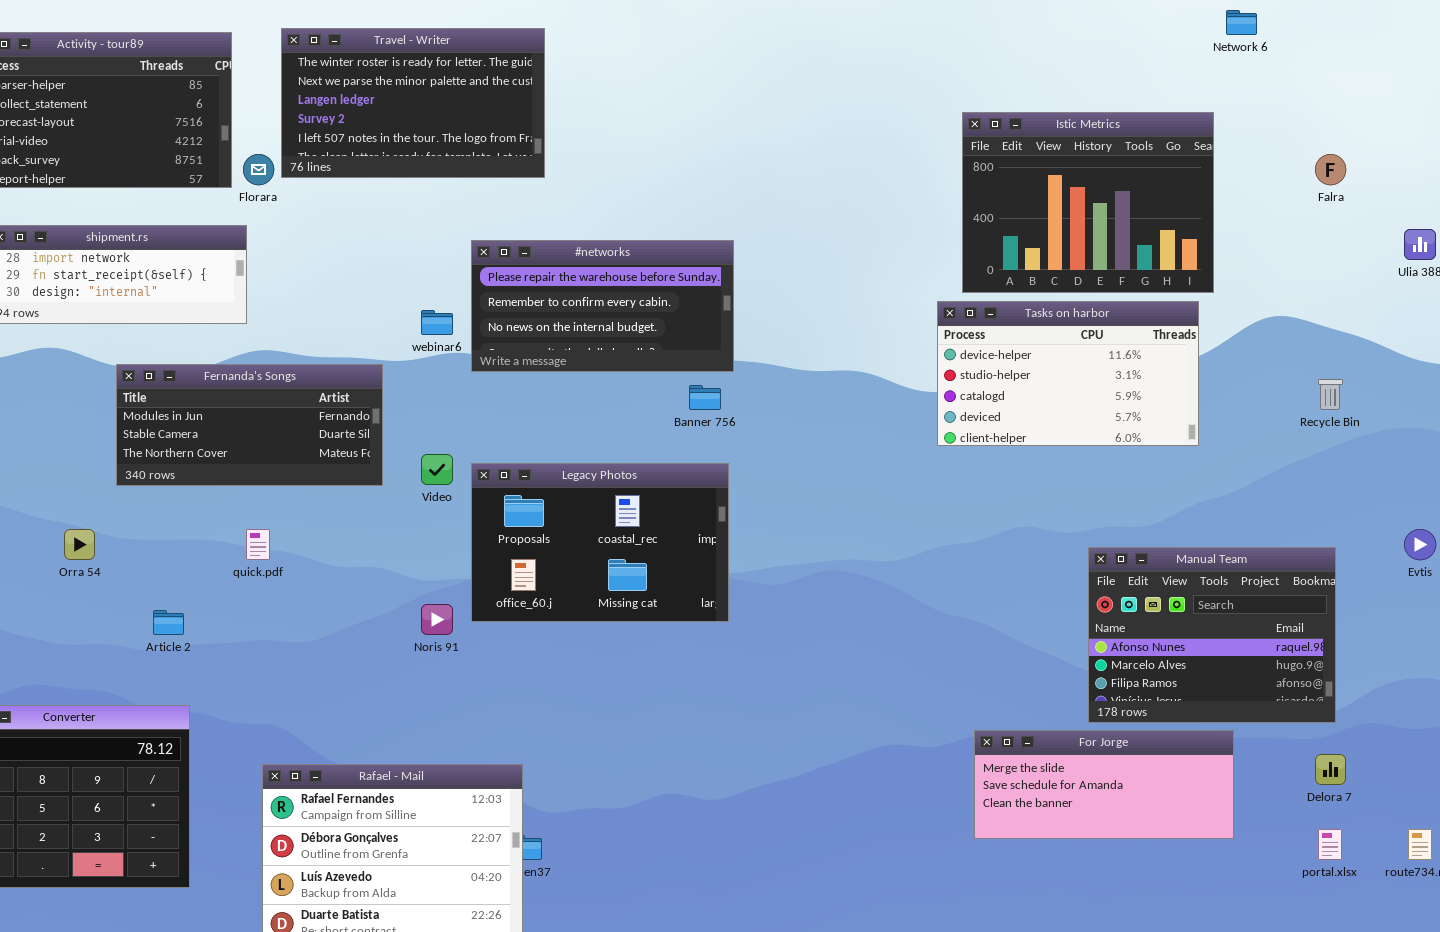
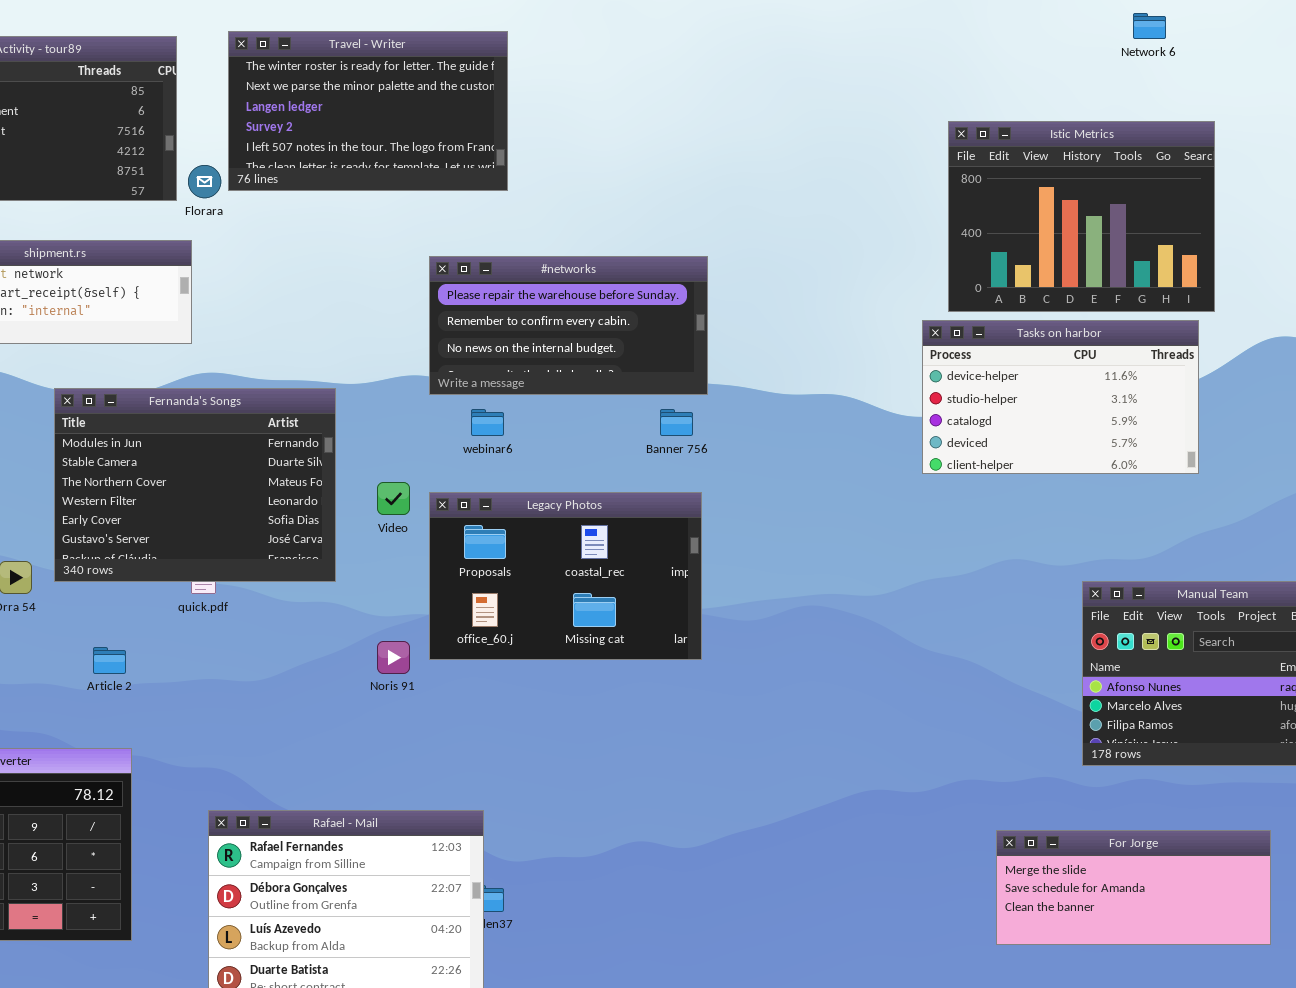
Network 6: [1226,10,1257,35] -> [1133,13,1166,39], moved
webinar6: [421,310,453,335] -> [471,409,504,436], moved
Fernanda's Songs: [116,364,383,486] -> [54,388,336,582], resized
For Jorge: [974,730,1234,839] -> [996,830,1271,945], moved

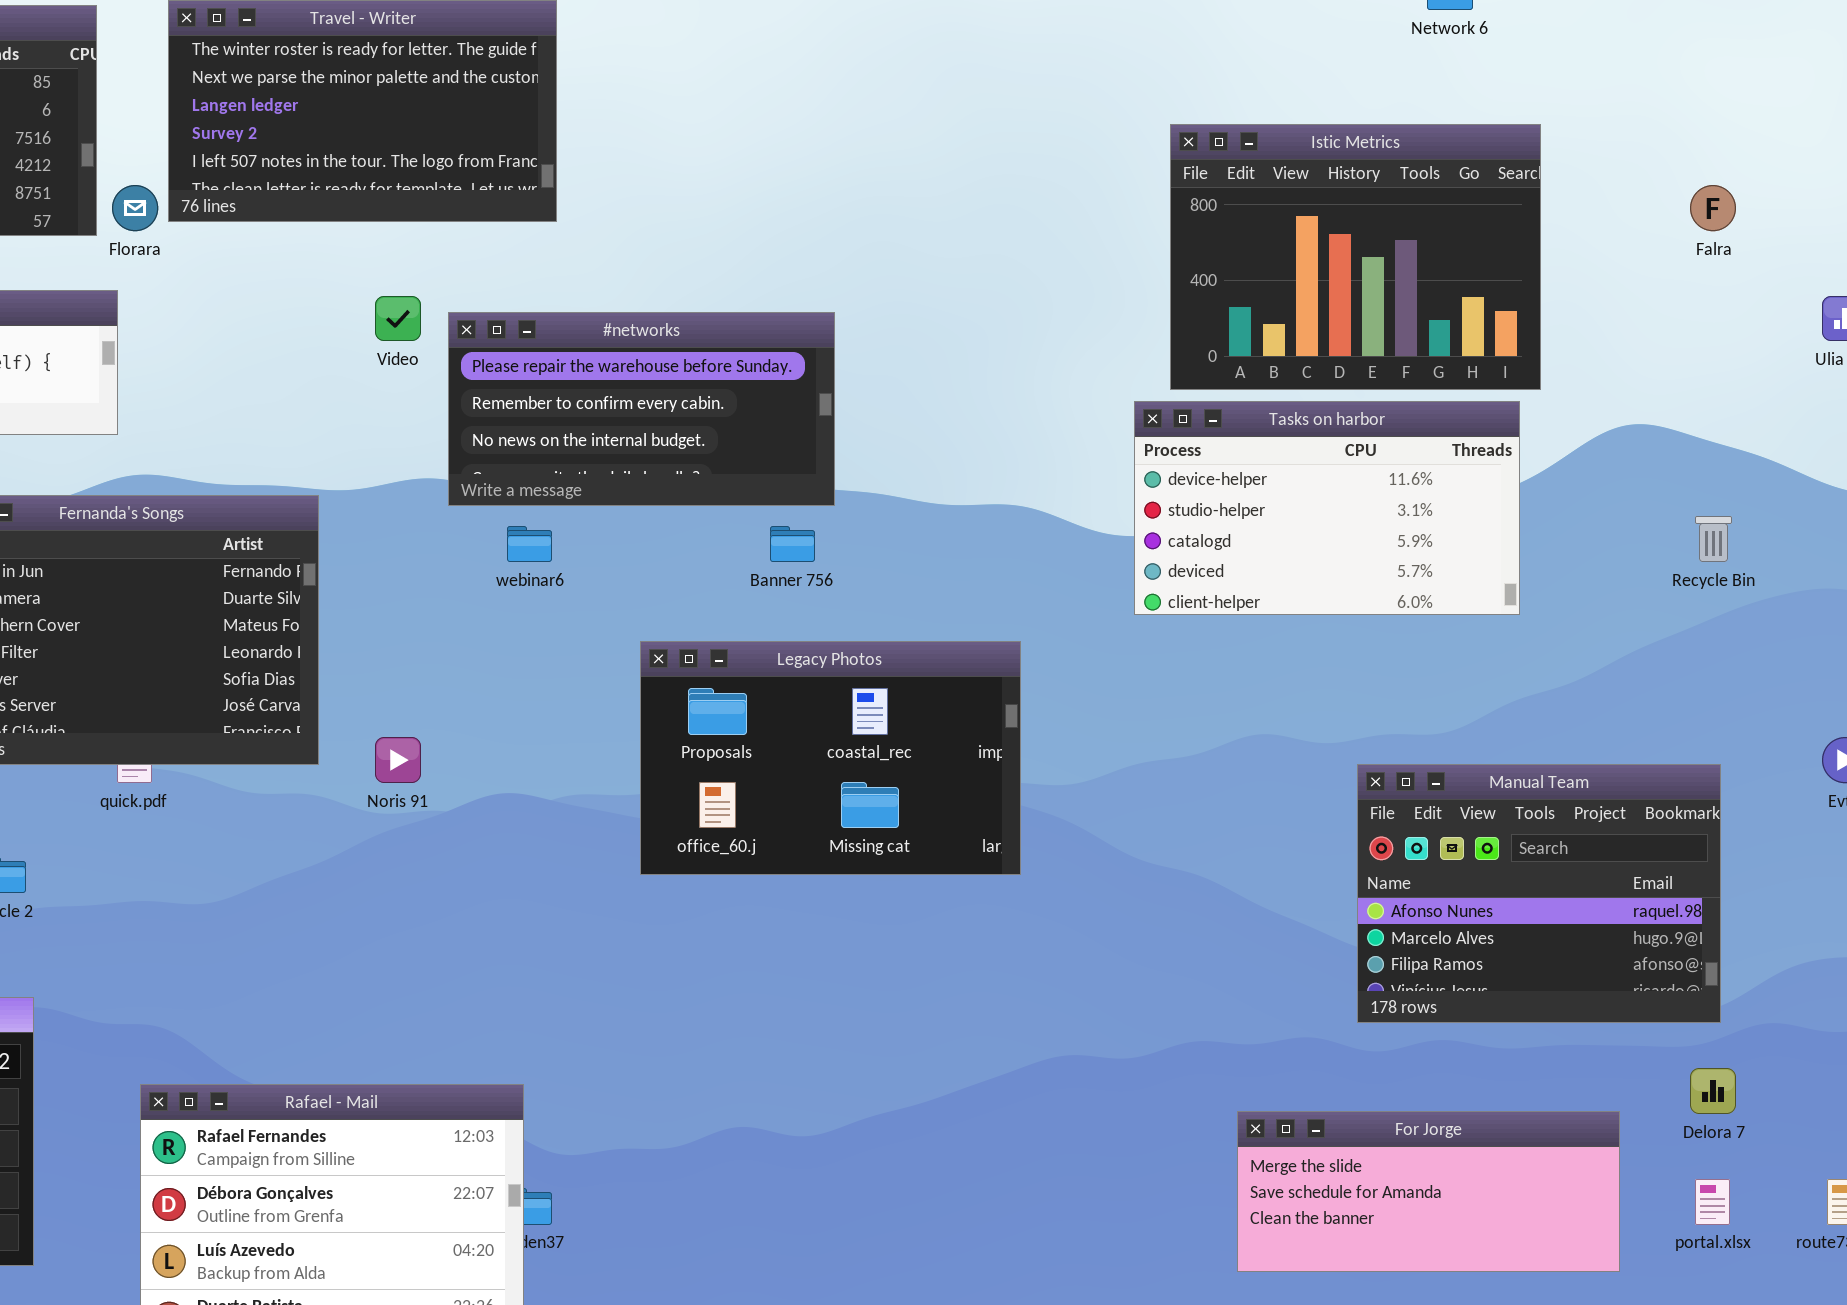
Video: [377,482,410,515] -> [375,296,421,341], moved
Legacy Photos: [429,492,702,660] -> [640,641,1021,875], moved
Noris 91: [377,641,410,674] -> [375,737,421,783], moved

